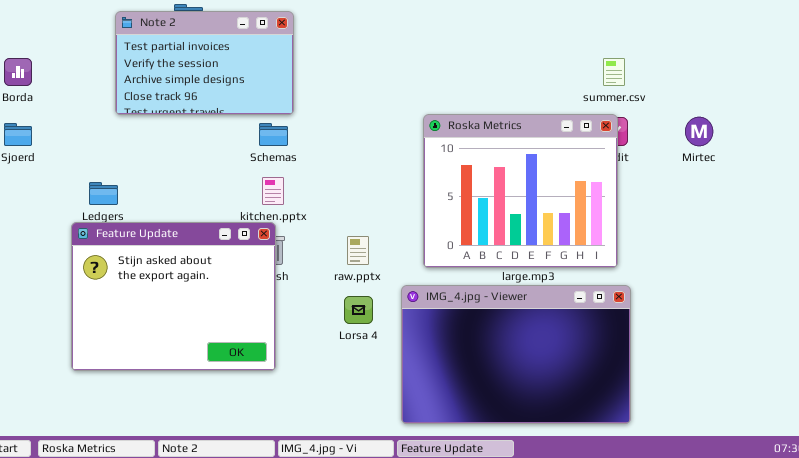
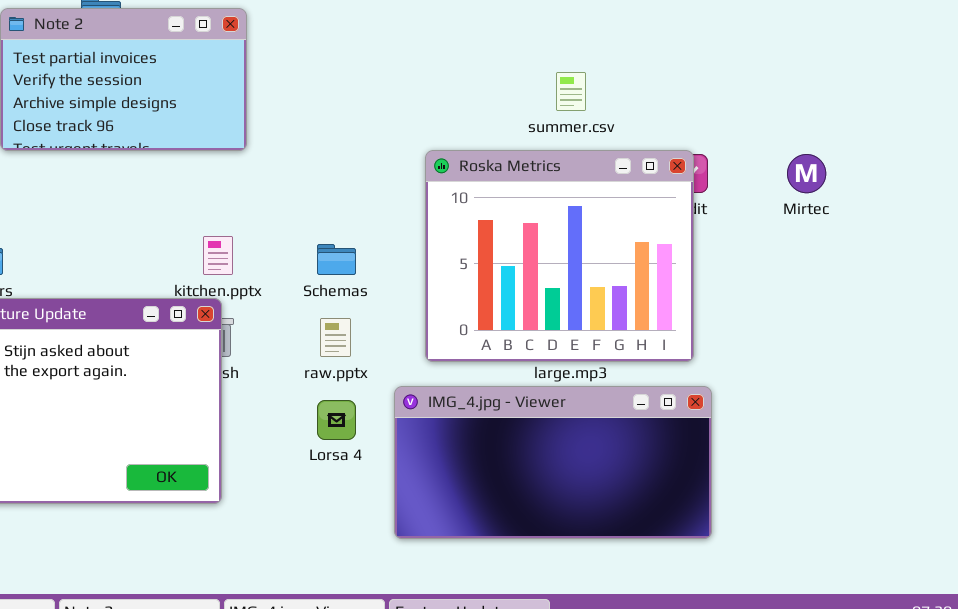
summer.csv: [603,58,625,86] -> [556,72,586,111], moved
Schemas: [259,123,288,146] -> [317,244,356,275], moved
IMG_4.jpg - Viewer: [401,285,631,424] -> [394,386,712,539], resized

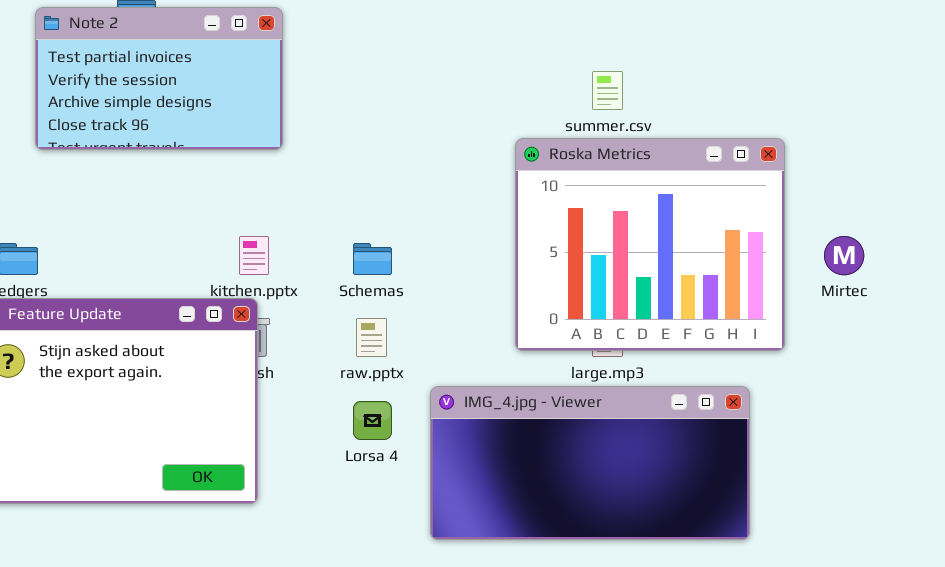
Roska Metrics: [425,150,694,362] -> [515,138,785,351], moved
Mirtec: [787,154,826,193] -> [824,236,864,275], moved

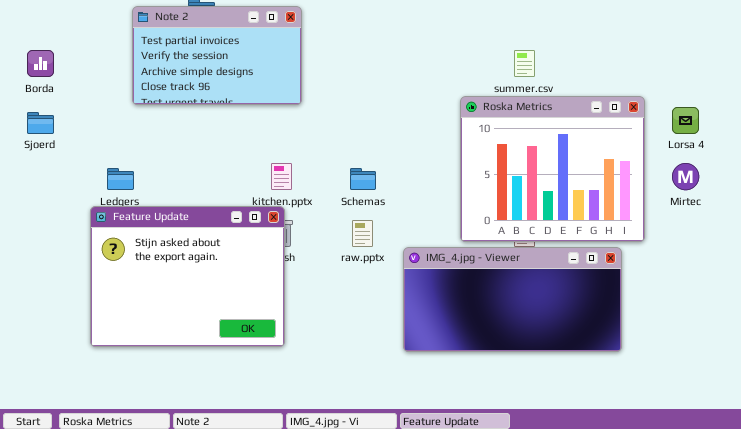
IMG_4.jpg - Viewer: [430,386,750,540] -> [403,247,622,352], moved
Lorsa 4: [353,401,392,440] -> [672,107,699,134], moved

